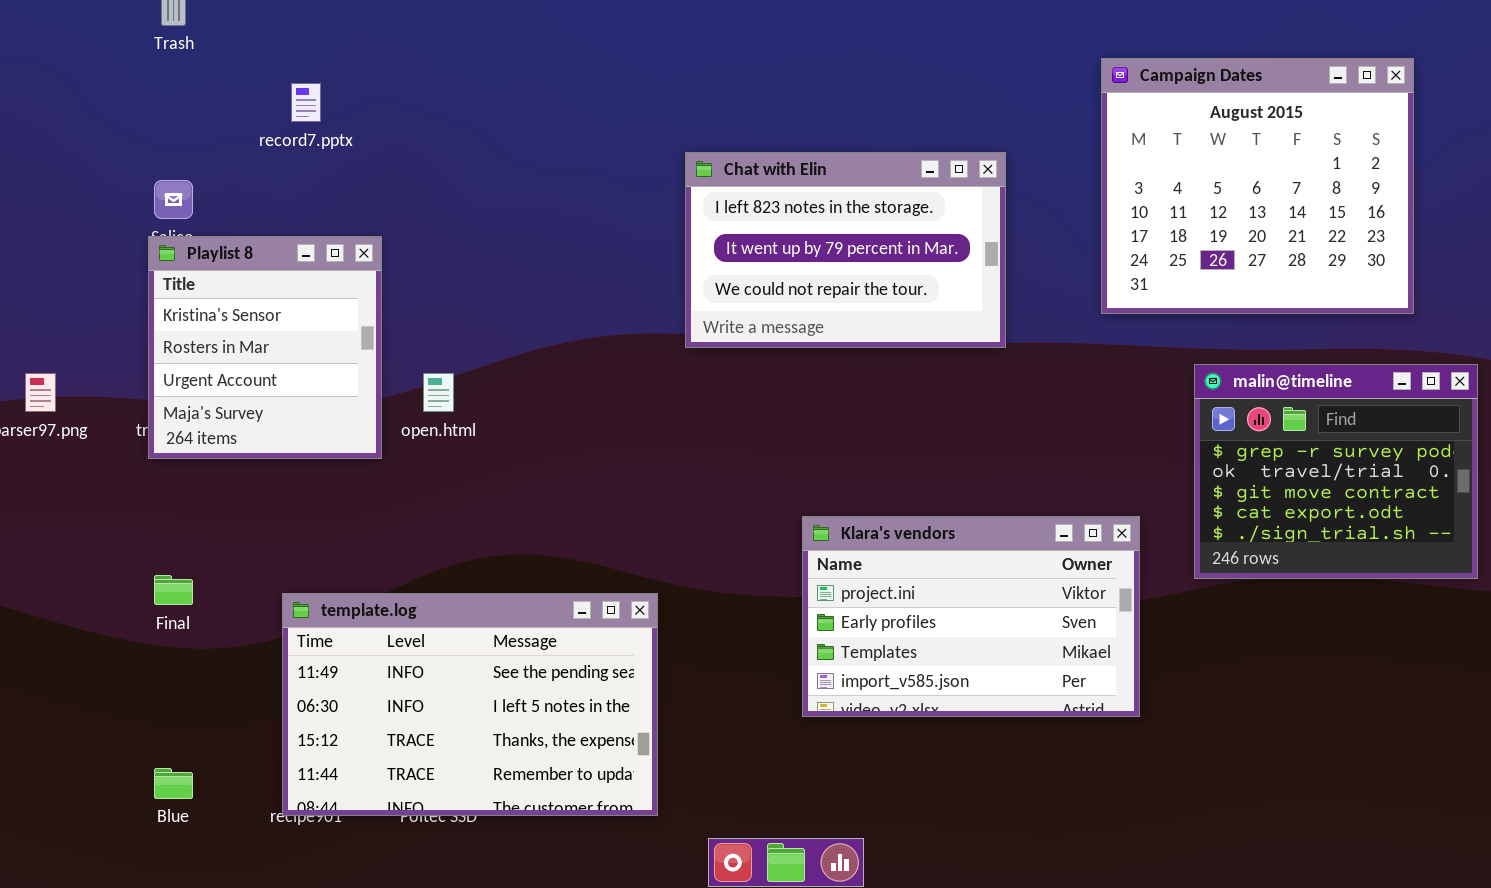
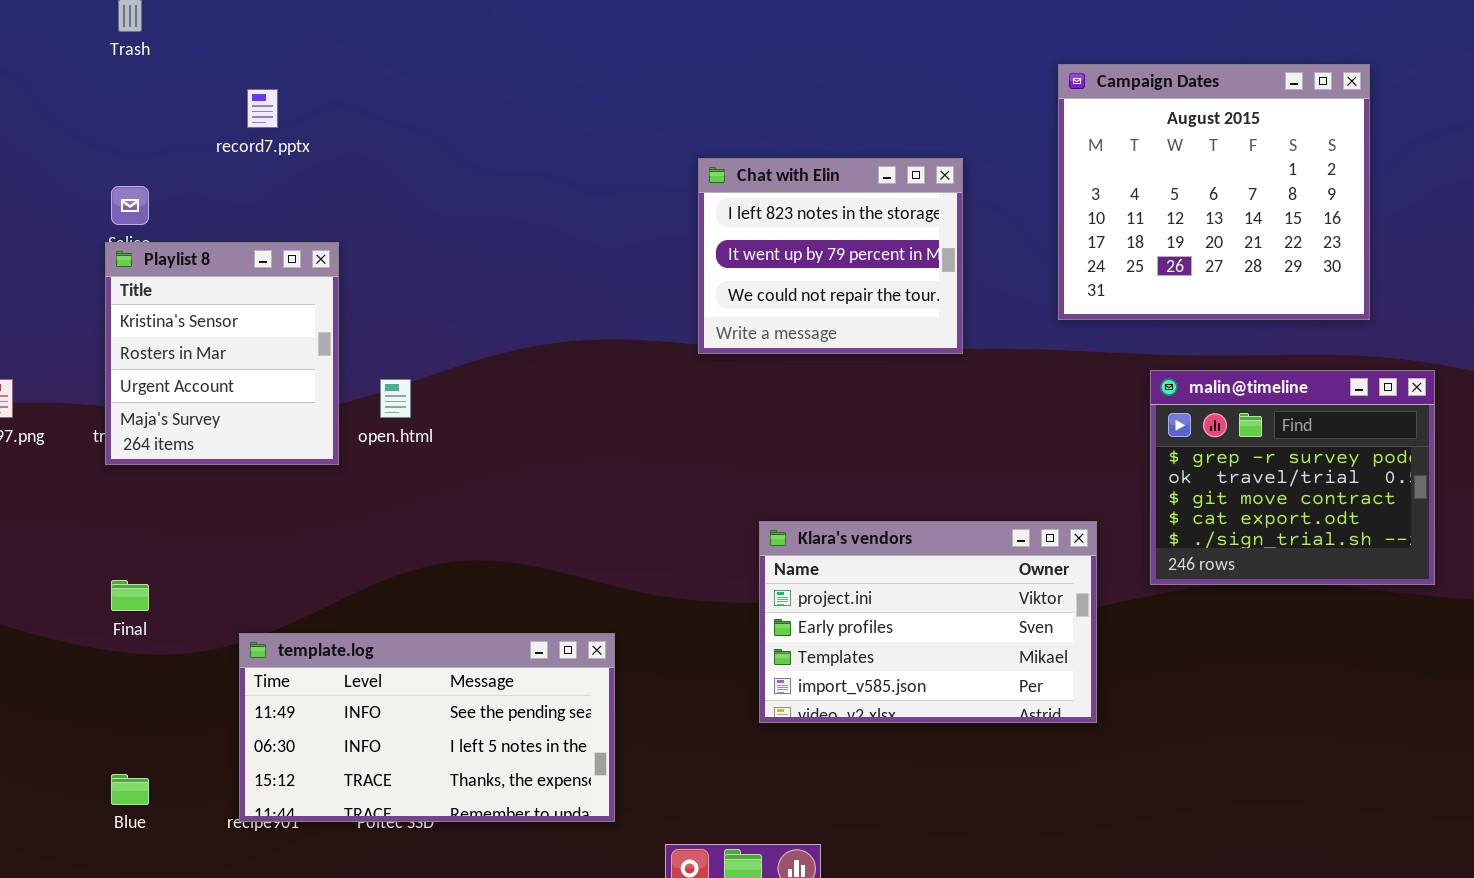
Chat with Elin: [685,152,1006,348] -> [698,158,963,354], resized
template.log: [282,593,658,816] -> [239,633,615,822], resized

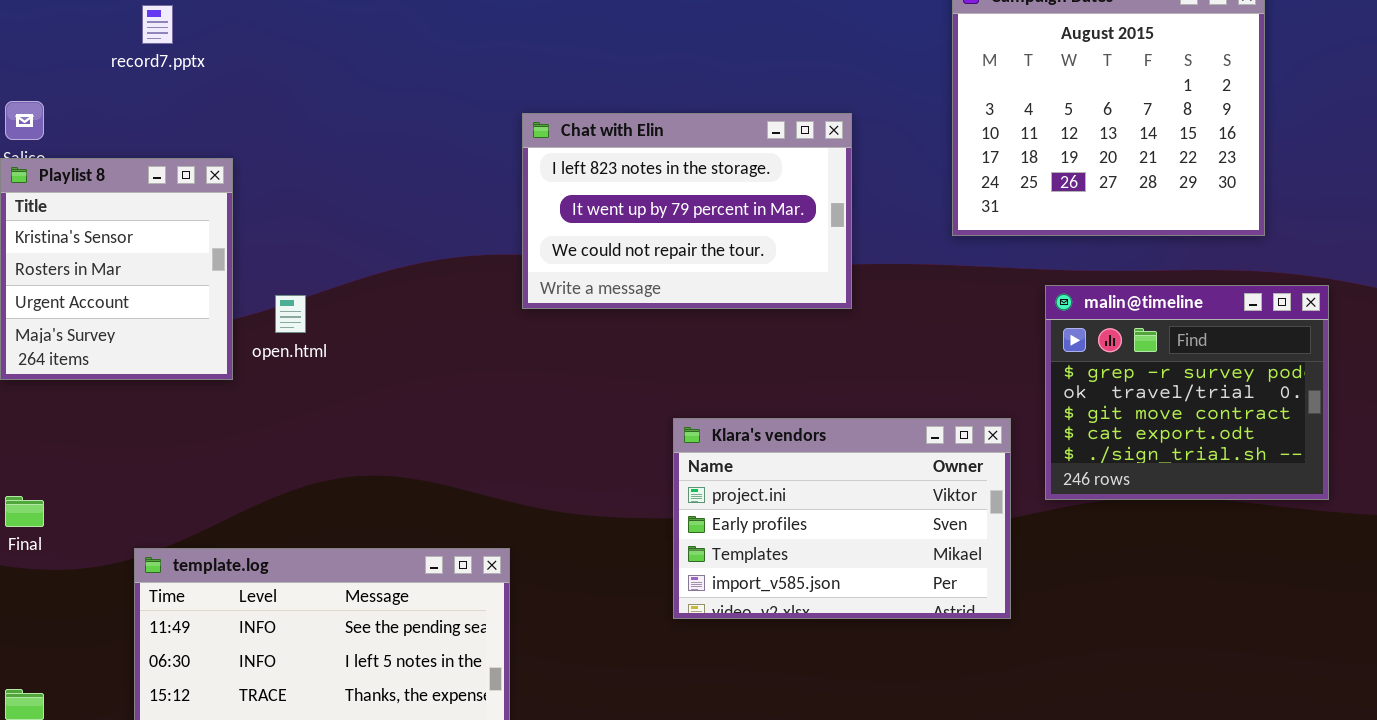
Chat with Elin: [698,158,963,354] -> [522,113,852,309], moved, resized
Klara's vendors: [759,521,1097,723] -> [673,418,1011,619], moved

